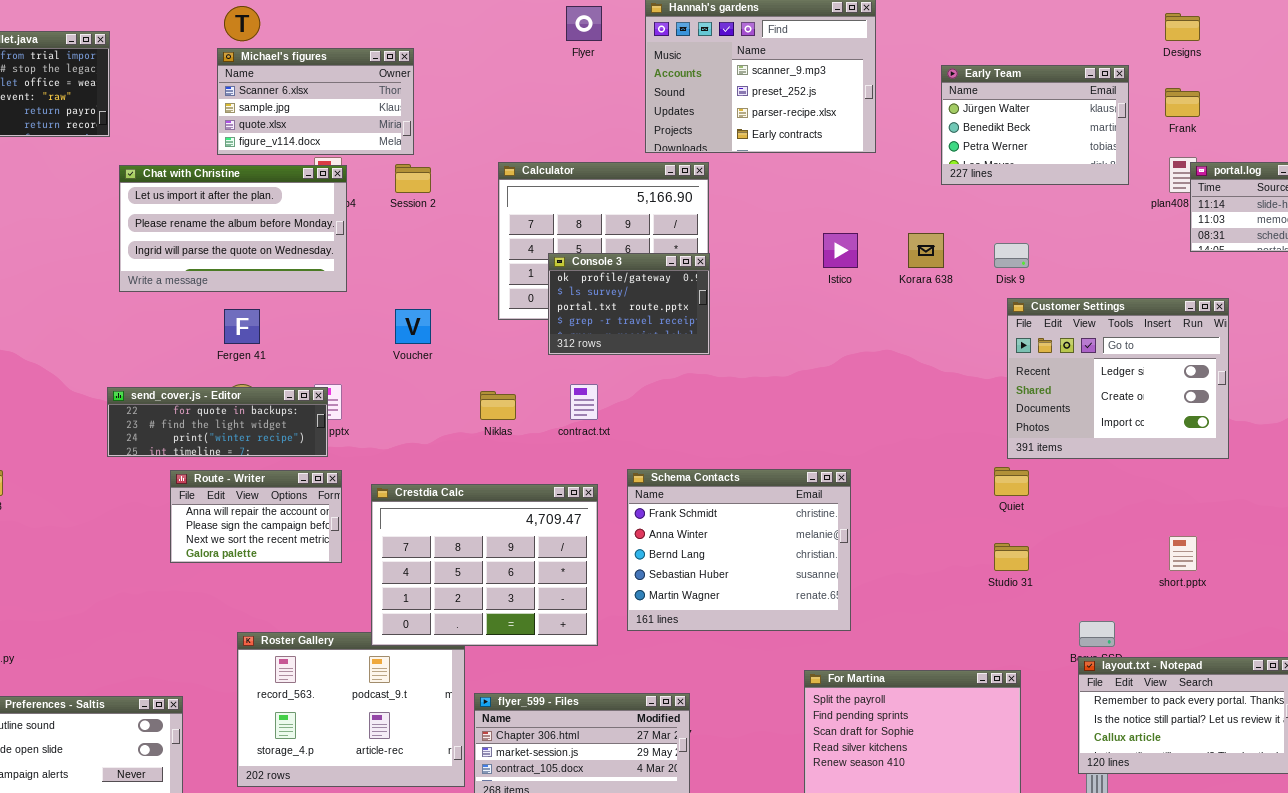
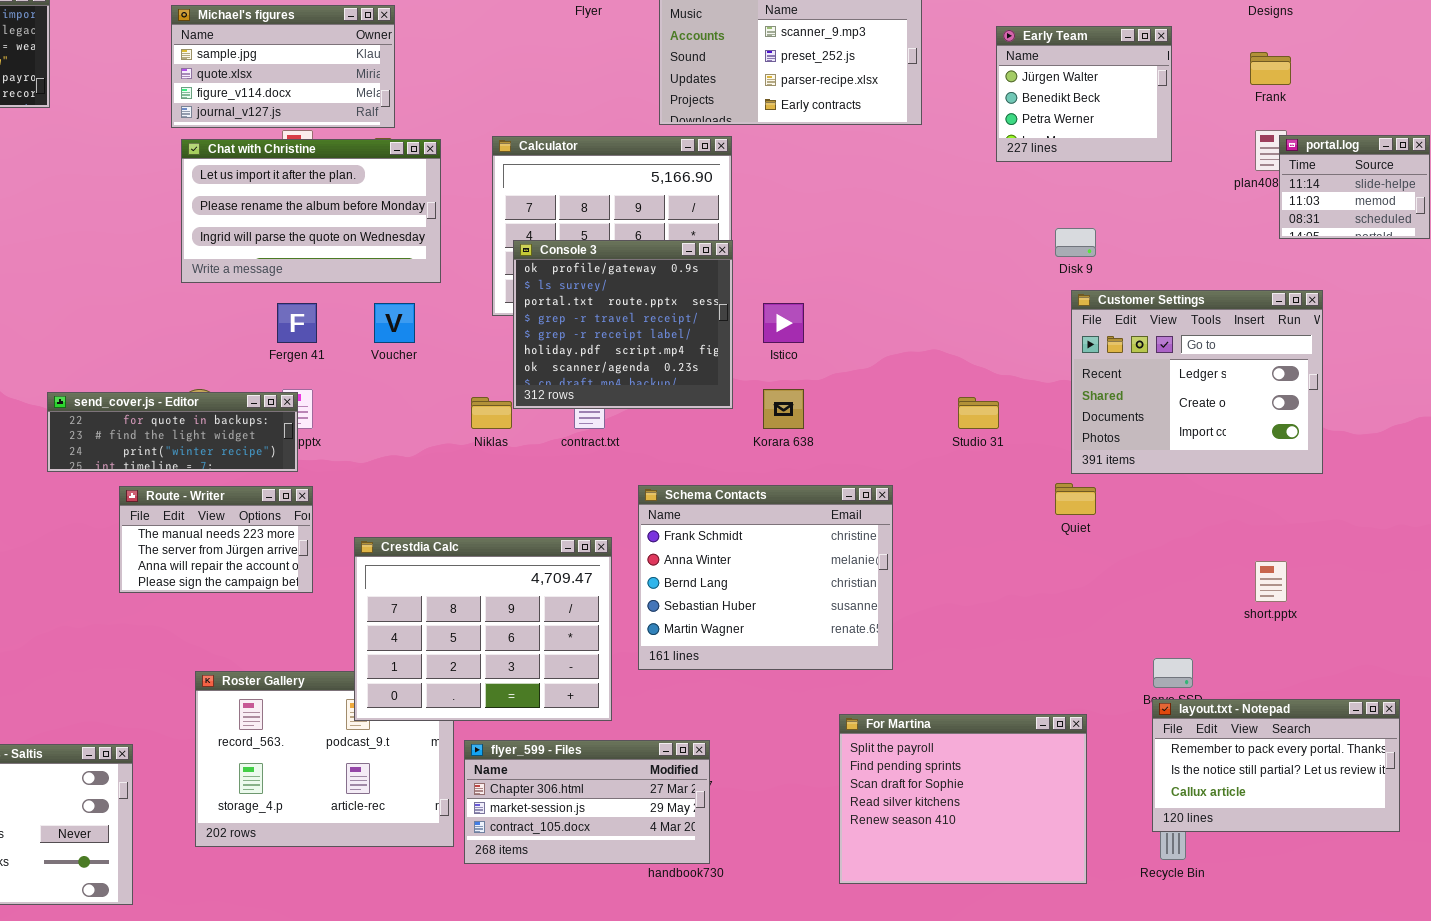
Michael's figures: [217,48,414,155] -> [171,5,395,128], scrolled down 1 row
Early Team: [941,65,1129,185] -> [996,26,1172,162], resized
Chat with Christine: [119,165,347,292] -> [181,139,441,283], moved
Istico: [823,233,858,268] -> [763,303,804,343], moved
Korara 638: [908,233,944,268] -> [763,389,804,429], moved
Console 3: [548,253,710,355] -> [513,240,733,409], resized
Fergen 41: [224,309,260,344] -> [277,303,317,343], moved
Route - Writer: [170,470,342,563] -> [119,486,313,593], scrolled up 2 rows
Crestdia Calc: [371,484,598,646] -> [354,537,612,721], moved
Studio 31: [994,543,1029,571] -> [958,397,999,429], moved

